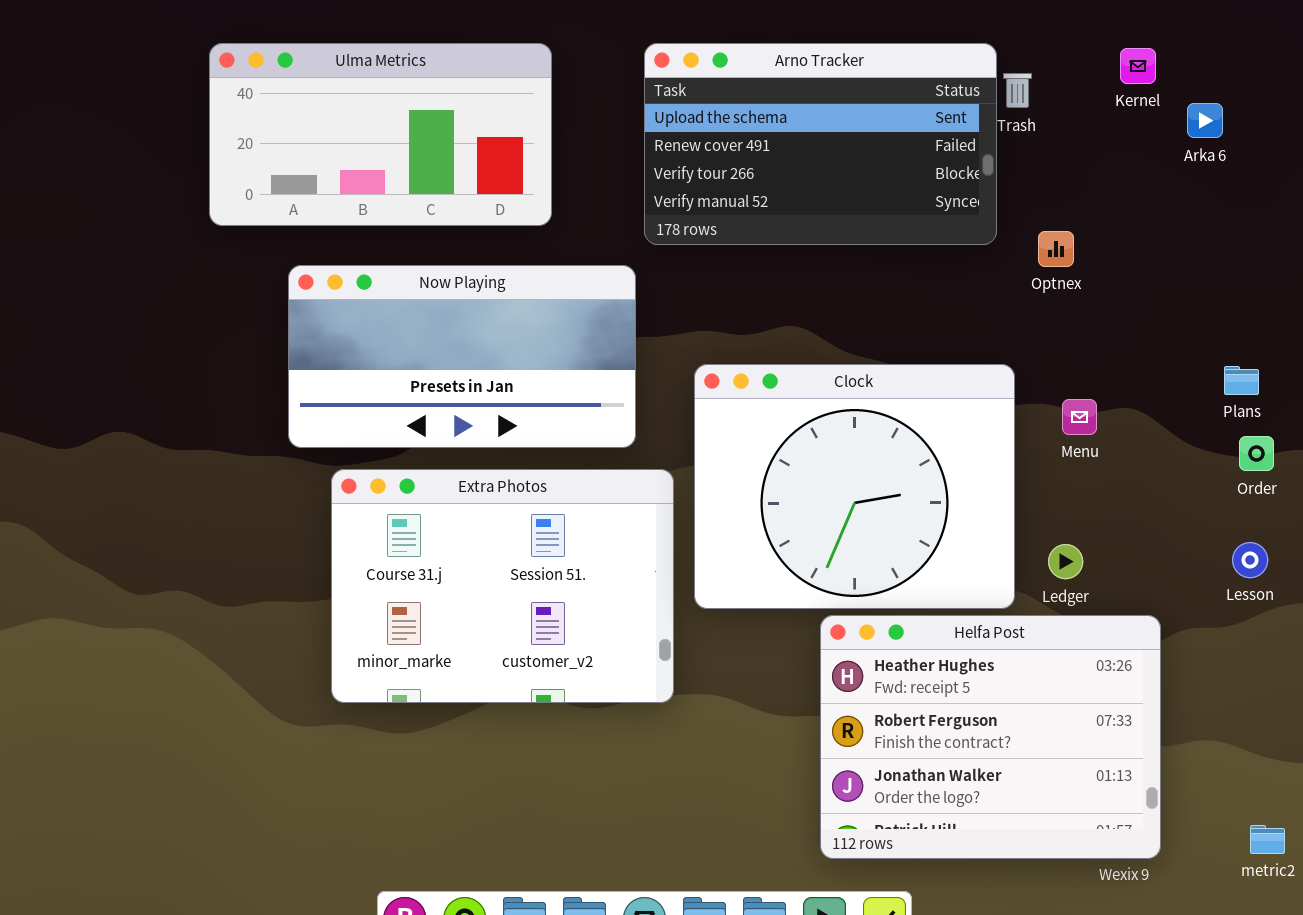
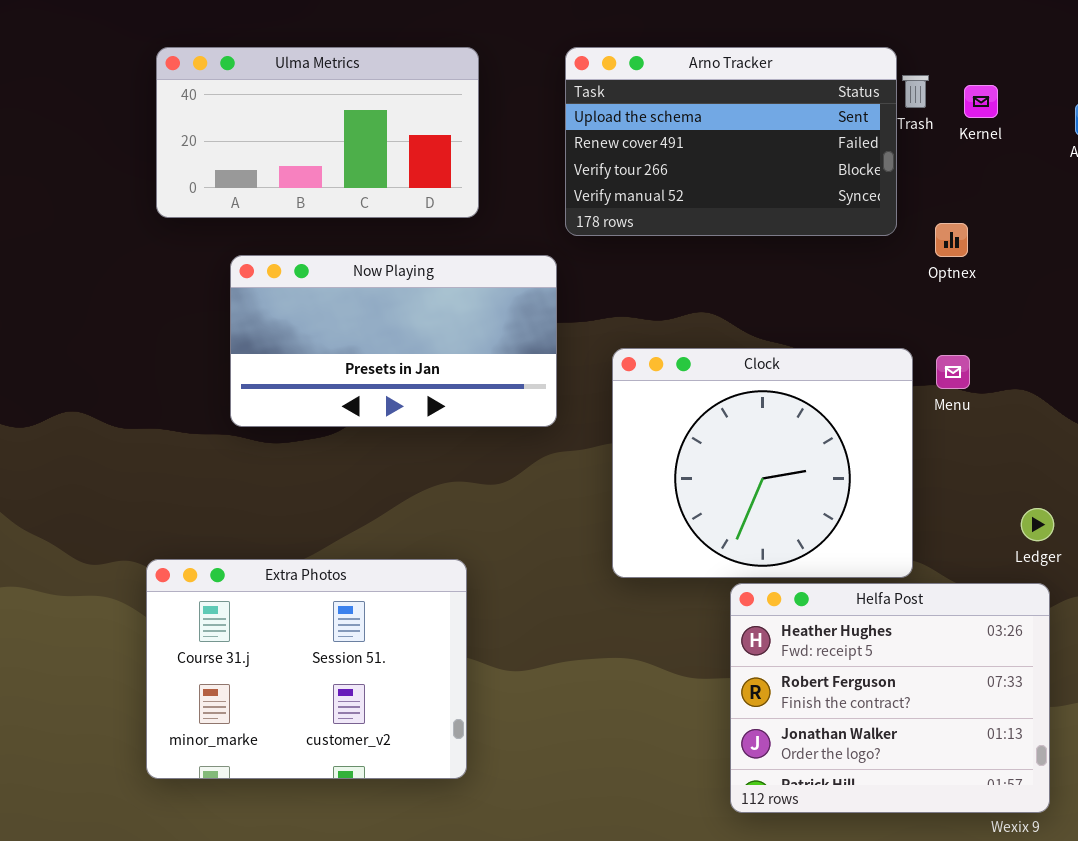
Kernel: [1120,48,1156,84] -> [964,85,998,118], moved
Menu: [1062,399,1097,435] -> [936,355,970,389], moved
Extra Photos: [331,469,674,703] -> [146,559,467,779], moved
Ledger: [1048,544,1083,579] -> [1021,508,1054,541], moved

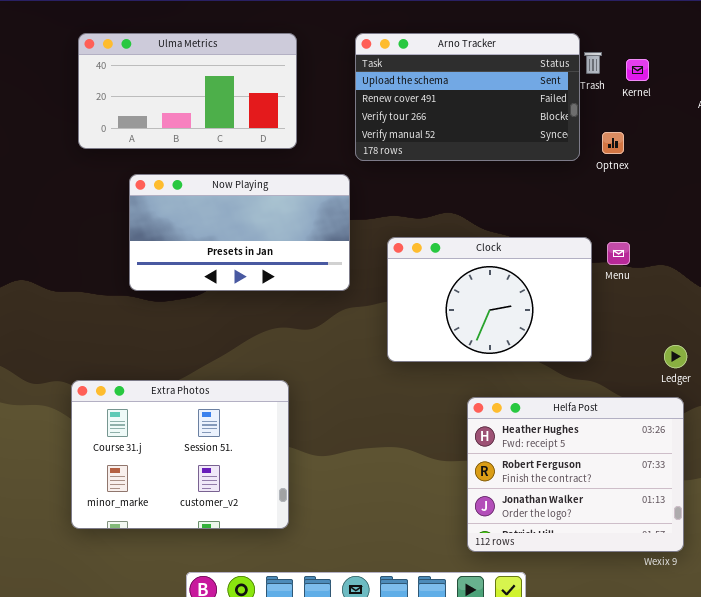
Optnex: [935,223,968,257] -> [602,132,624,154], moved
Clock: [612,348,913,578] -> [387,237,592,362], resized

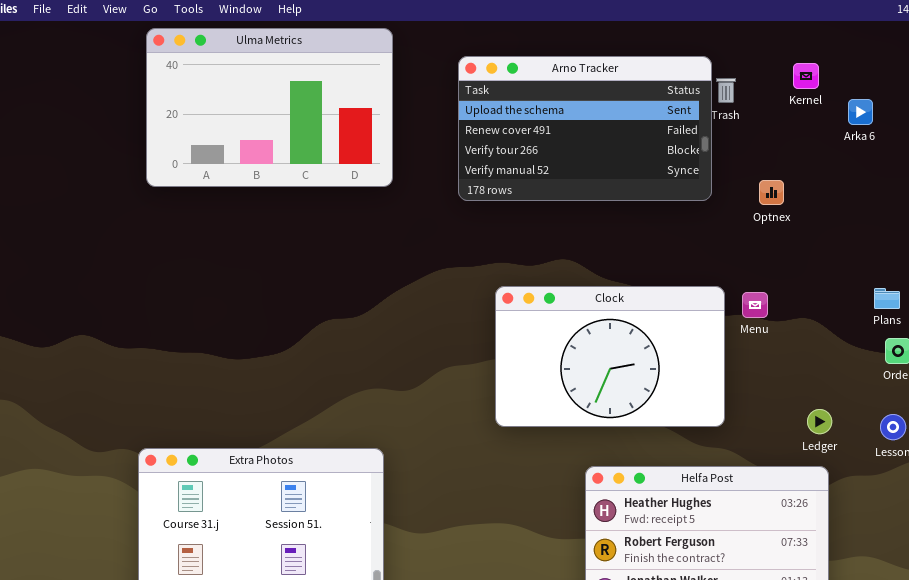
Ulma Metrics: [78,33,297,149] -> [146,28,393,187], resized
Kernel: [626,59,649,81] -> [793,63,819,89], moved
Optnex: [602,132,624,154] -> [759,180,784,205], moved
Now Playing: [129,174,350,291] -> none, closed

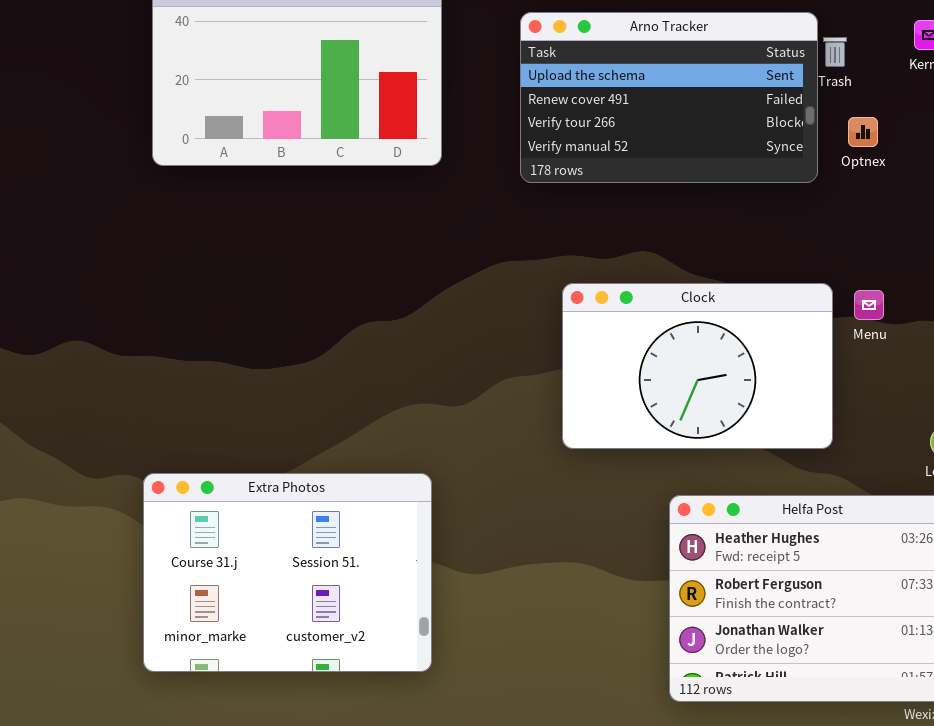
Optnex: [759,180,784,205] -> [848,117,878,147], moved

